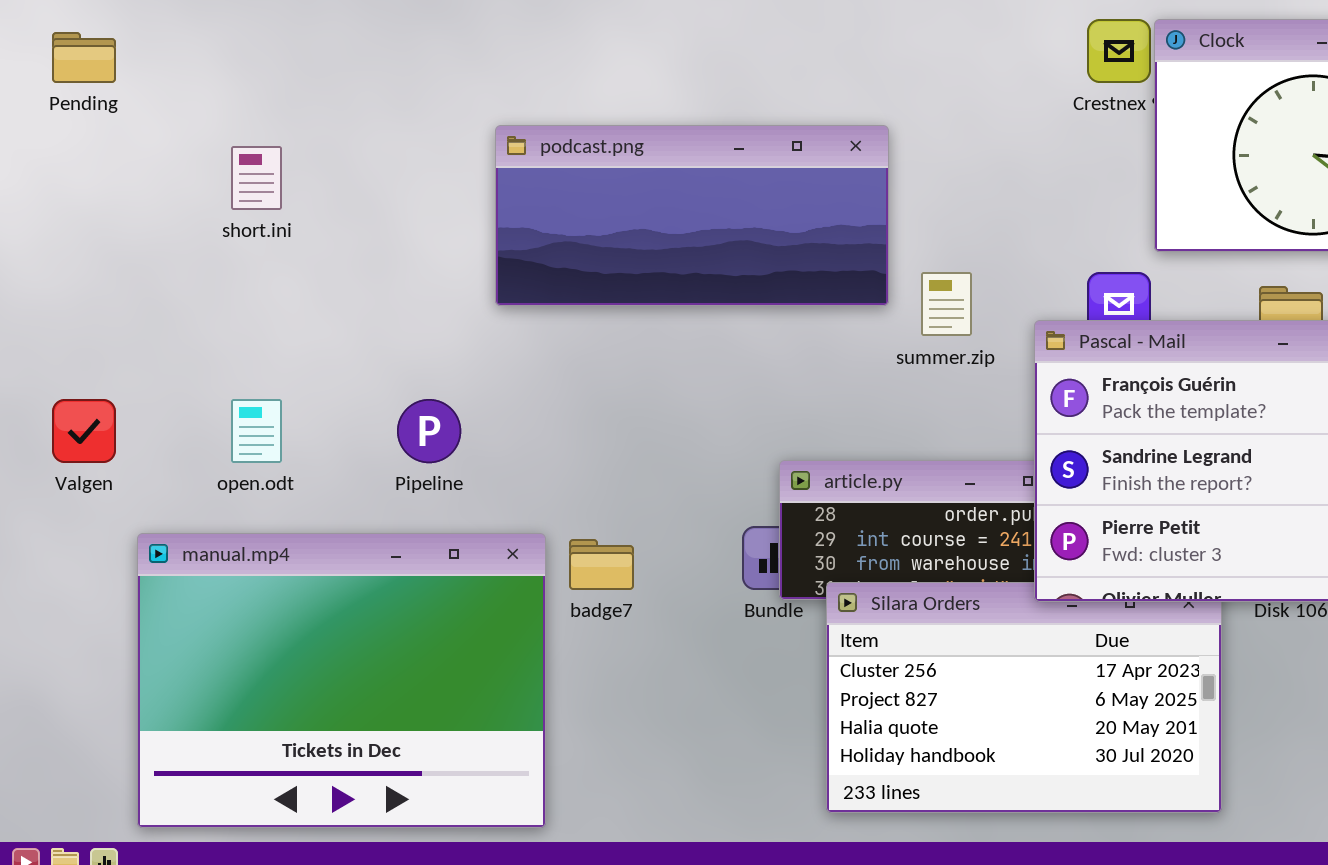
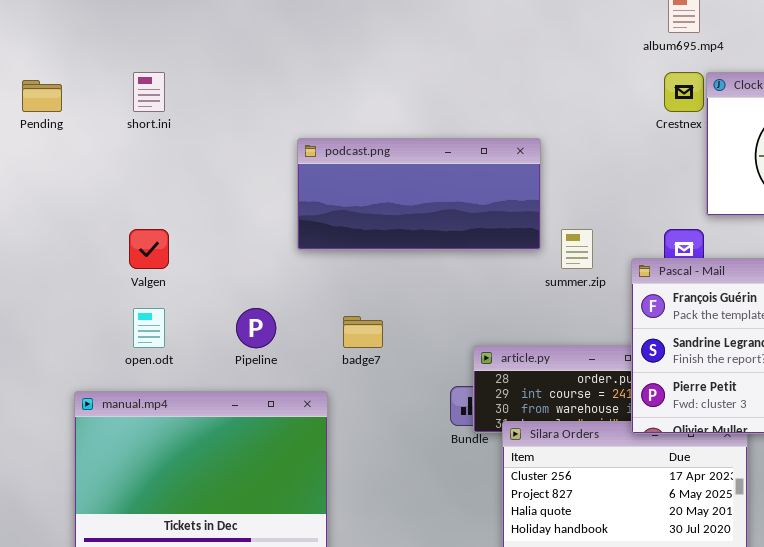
short.ini: [231,146,282,210] -> [133,72,165,112], moved
Valgen: [52,399,116,463] -> [129,229,169,269], moved
badge7: [569,539,634,590] -> [343,316,383,348], moved

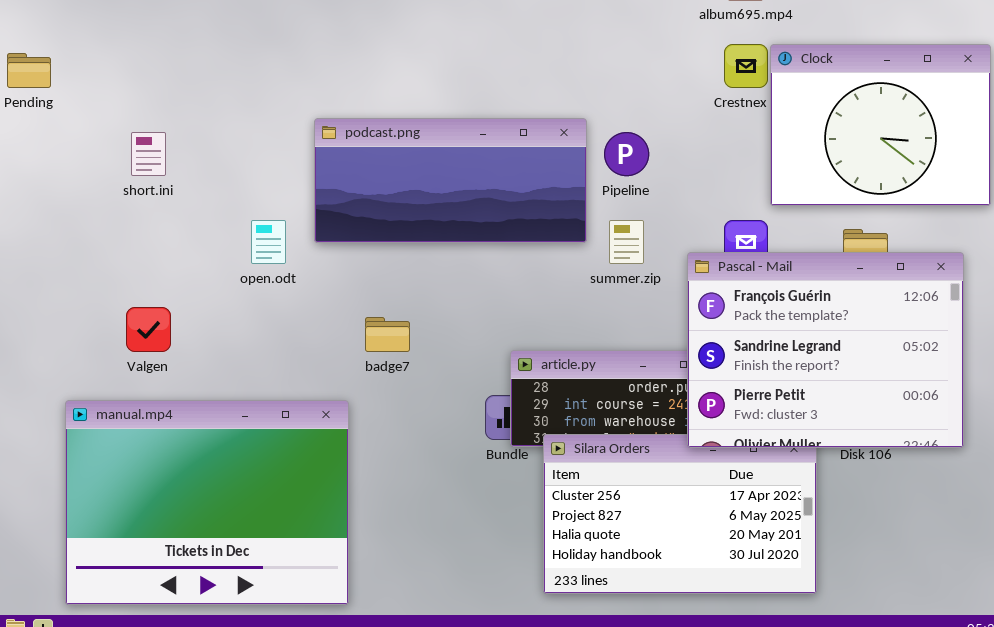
short.ini: [133,72,165,112] -> [131,132,166,176], moved
Valgen: [129,229,169,269] -> [126,307,171,352], moved
open.odt: [133,308,165,348] -> [251,220,286,264], moved
Pipeline: [236,308,276,348] -> [604,132,649,176], moved

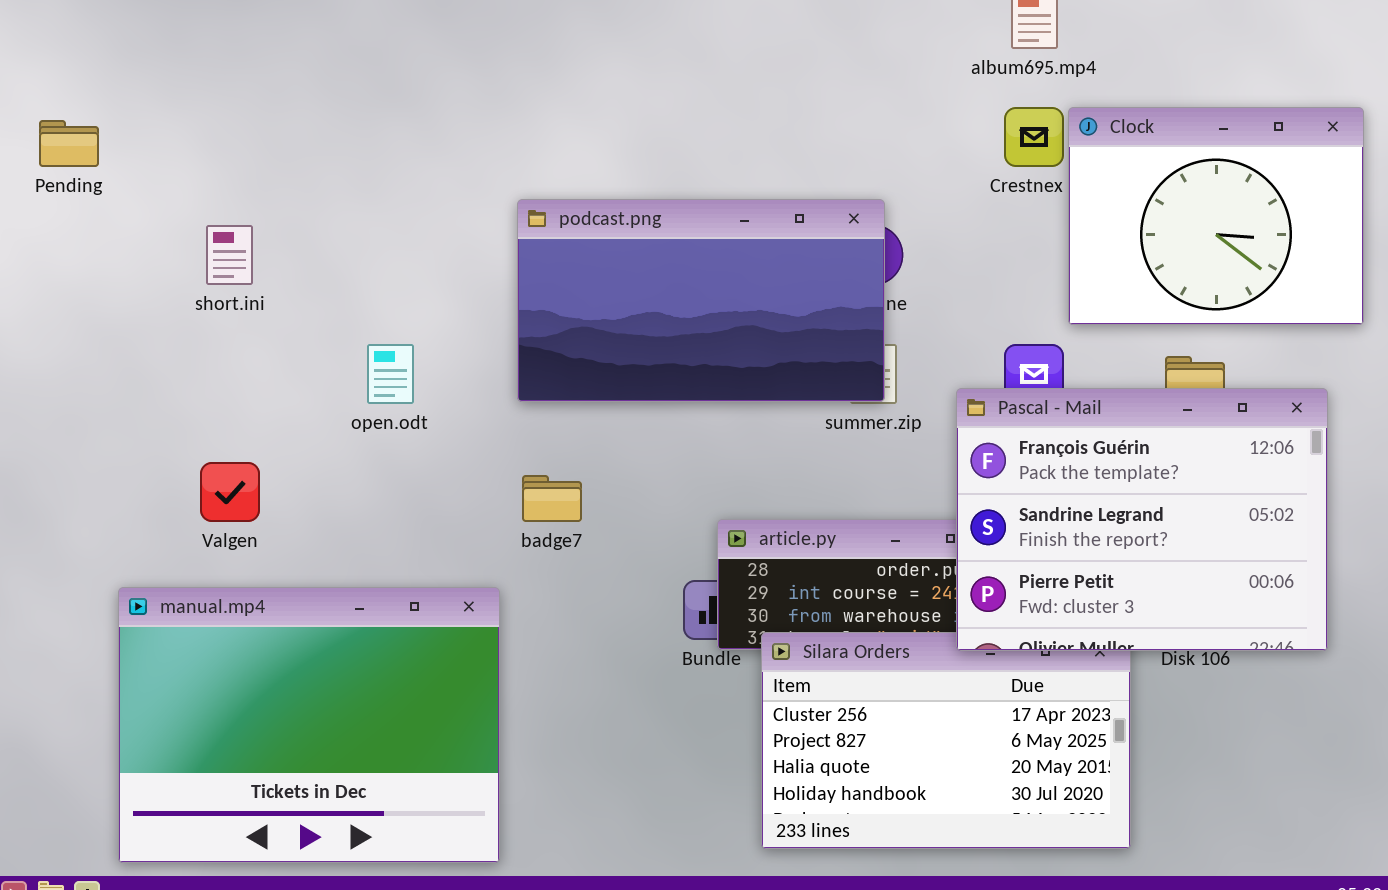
podcast.png: [314,118,587,243] -> [517,199,885,402], moved, resized

